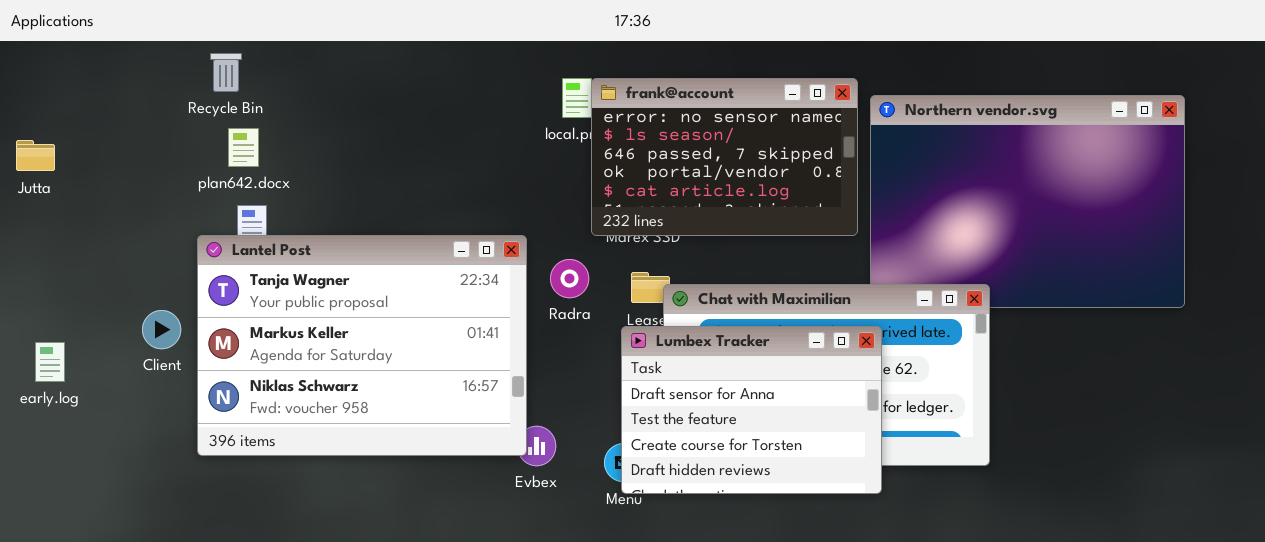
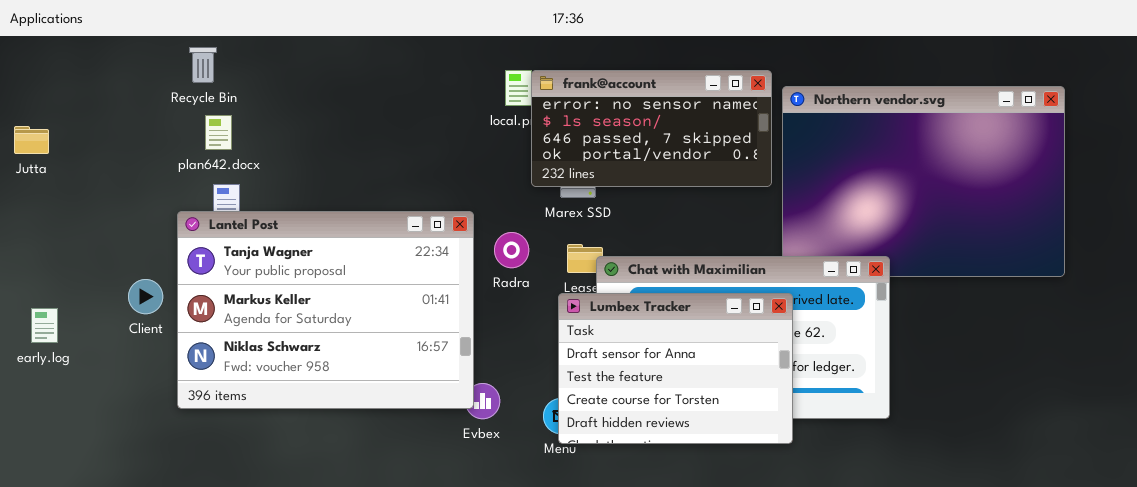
frank@account: [591,78,858,236] -> [531,70,772,187], resized

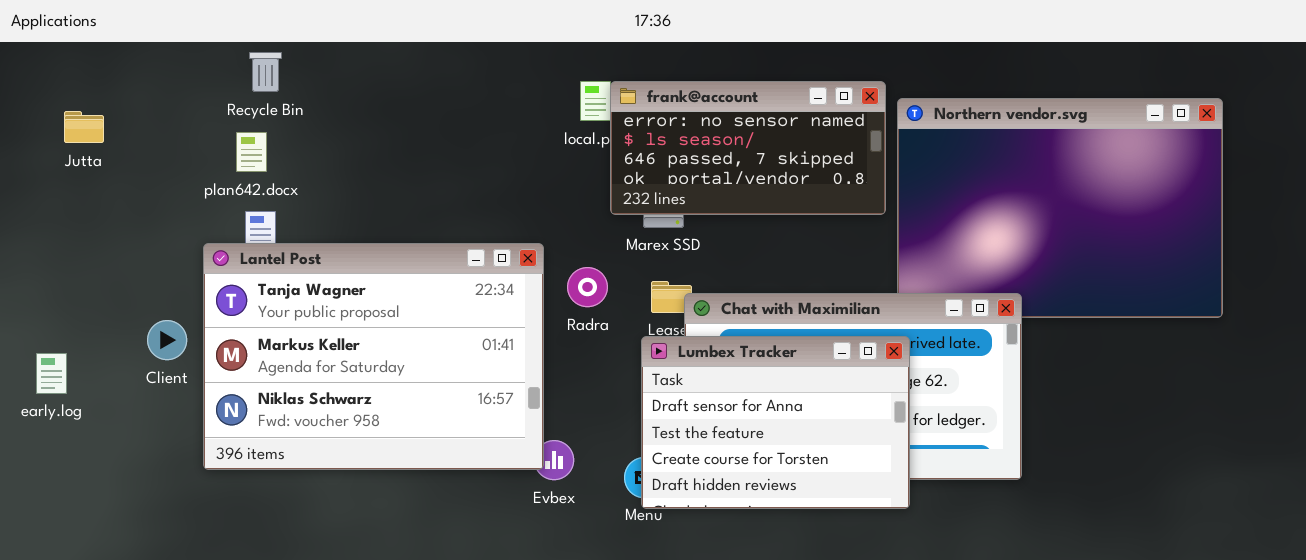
Recycle Bin: [189,47,217,83] -> [249,52,282,92], moved
Jutta: [14,126,49,154] -> [64,111,104,143], moved

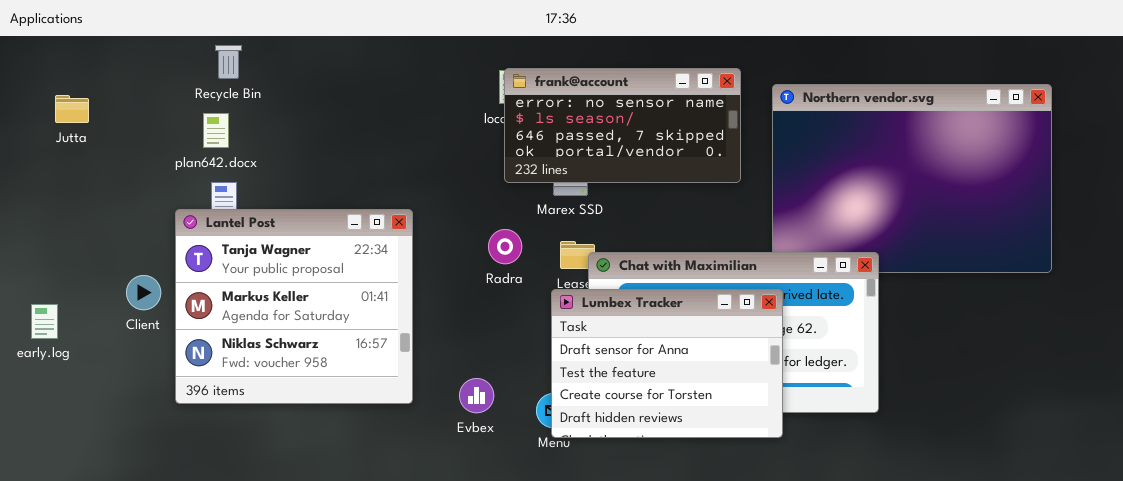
frank@account: [610,81,886,215] -> [504,68,741,183], moved
Lantel Post: [203,243,544,470] -> [175,209,413,404], resized

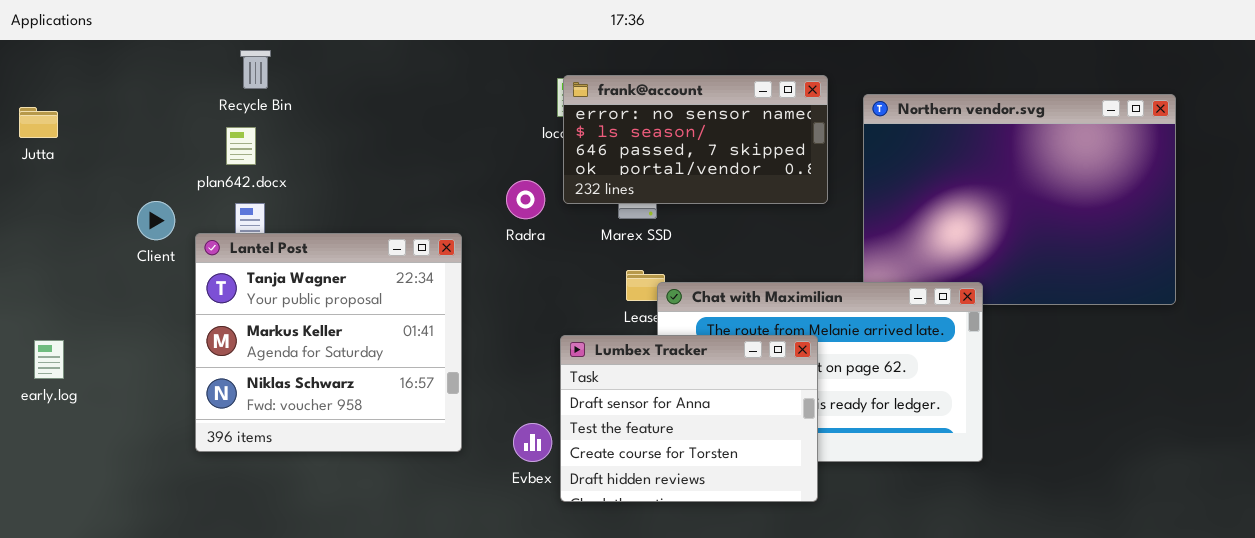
Jutta: [55,95,89,123] -> [19,107,58,138], moved
Radra: [488,229,522,264] -> [506,180,545,219], moved
Client: [126,275,161,310] -> [137,201,175,240], moved
Lumbex Tracker: [551,289,783,438] -> [560,335,818,502], moved

